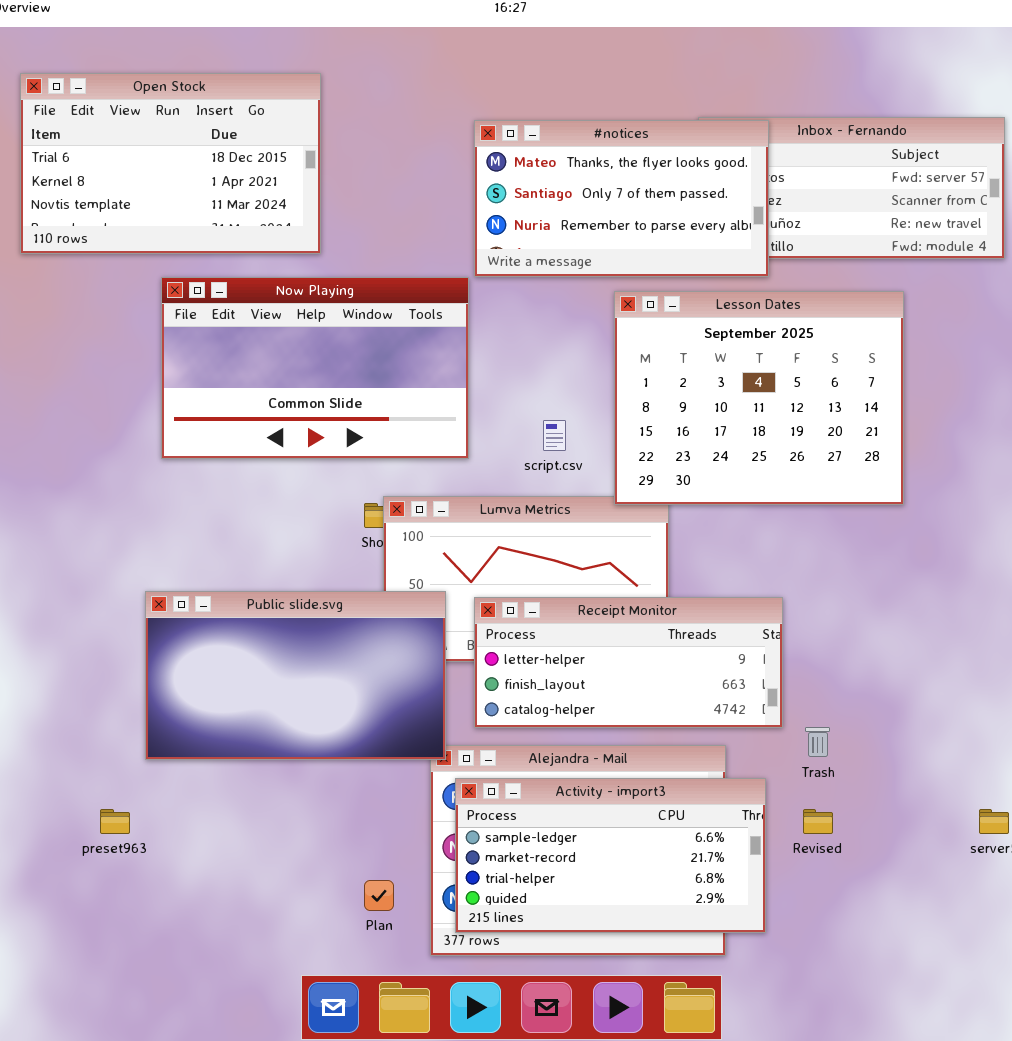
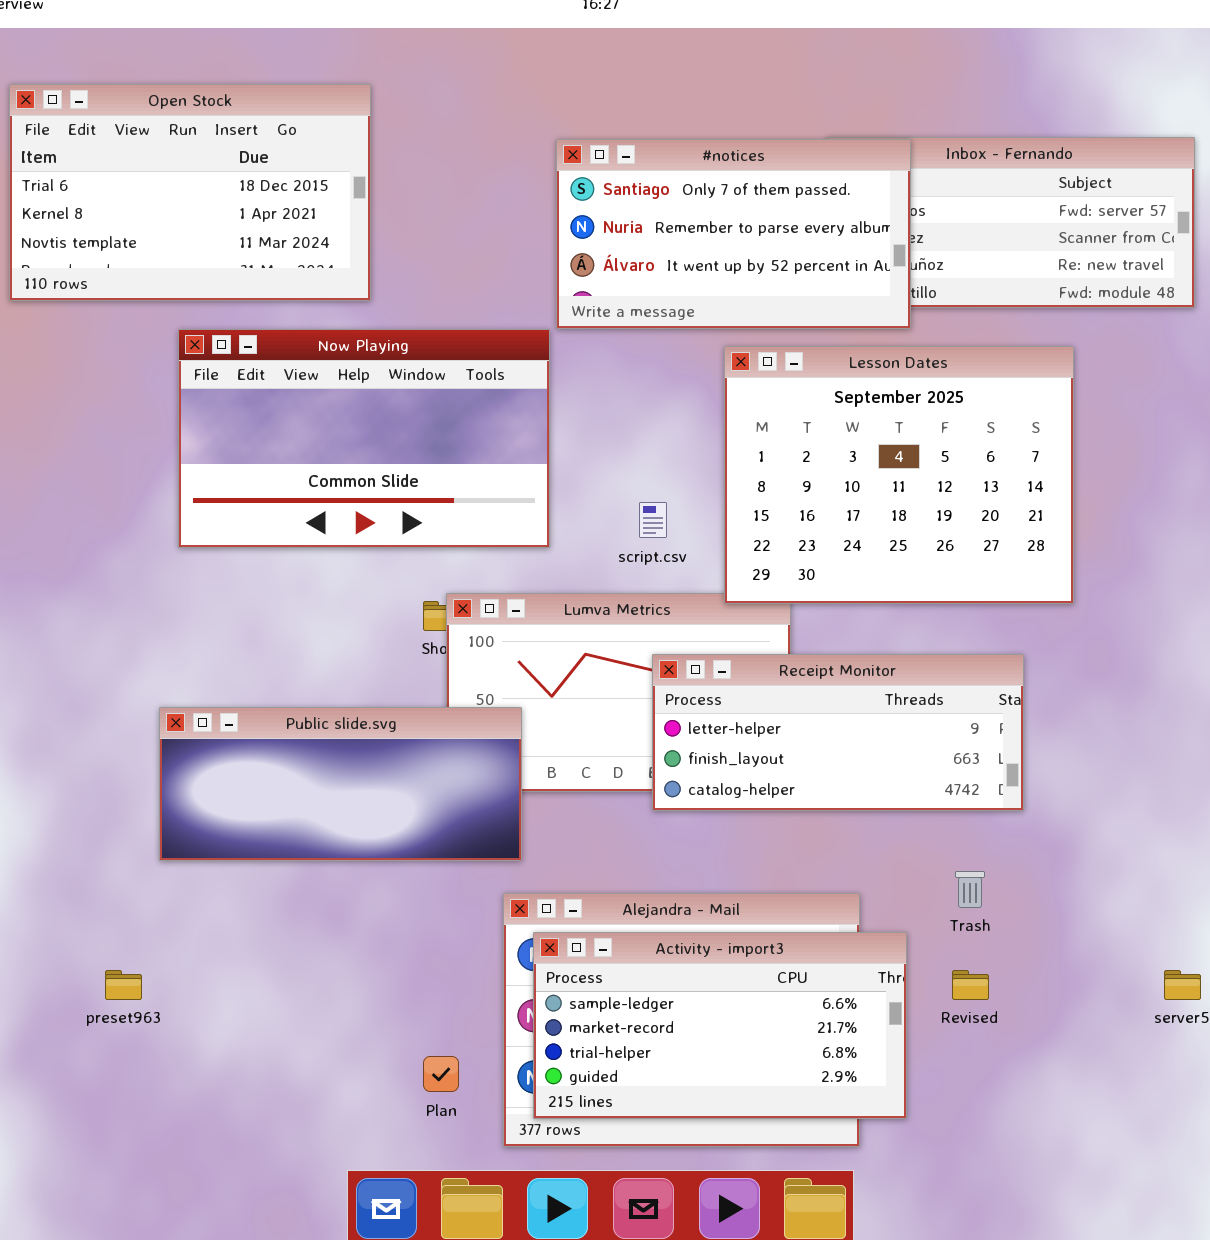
#notices: [474,120,769,277] -> [556,139,911,329], scrolled down 1 row
Public slide.svg: [145,591,446,760] -> [159,707,522,861], resized
Receipt Monitor: [474,597,783,728] -> [652,654,1024,811], moved

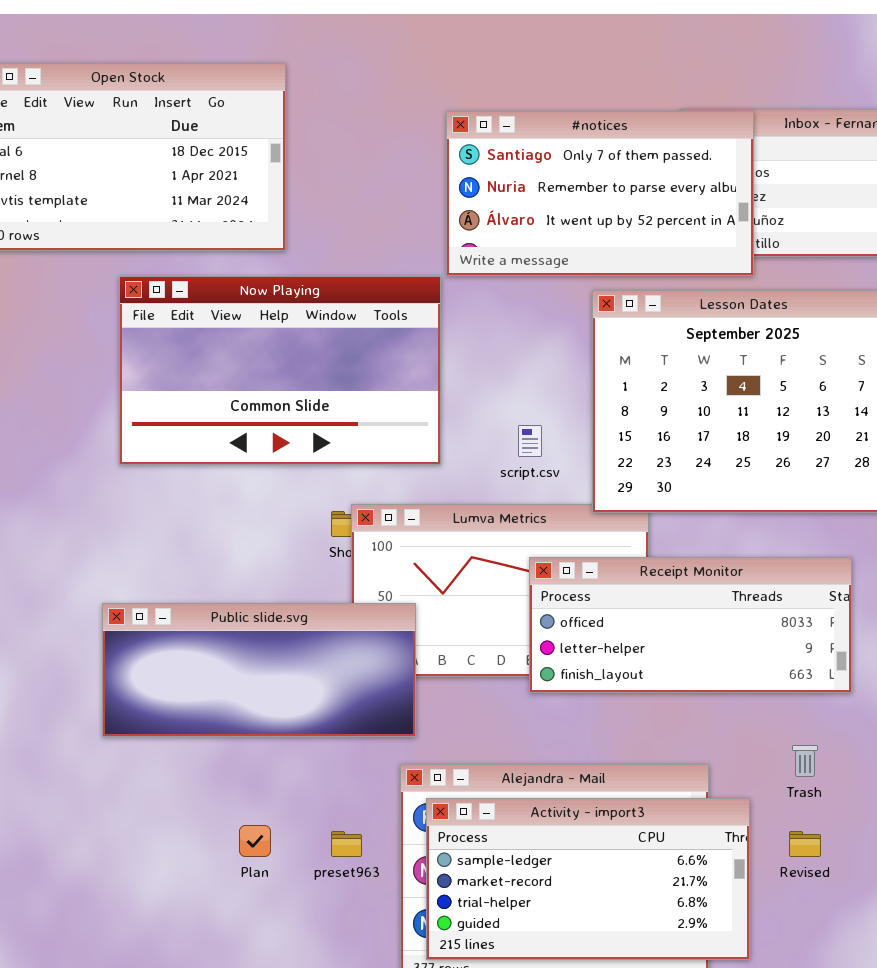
Receipt Monitor: [652,654,1024,811] -> [529,557,852,693], scrolled up 1 row
preset963: [105,970,142,1000] -> [331,831,362,857], moved
Plan: [423,1056,459,1092] -> [239,825,271,857], moved

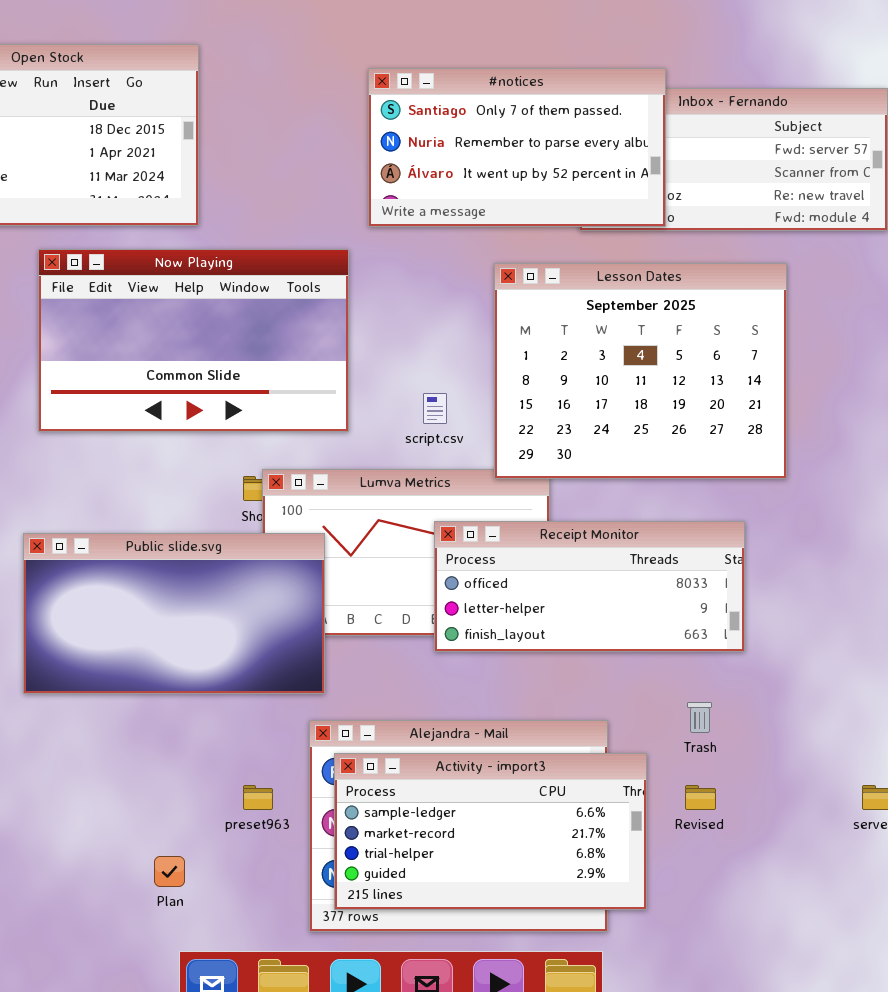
#notices: [446,111,754,276] -> [368,68,666,227], moved
Public slide.svg: [102,603,416,737] -> [23,533,325,694], resized
Plan: [239,825,271,857] -> [154,856,185,887], moved

